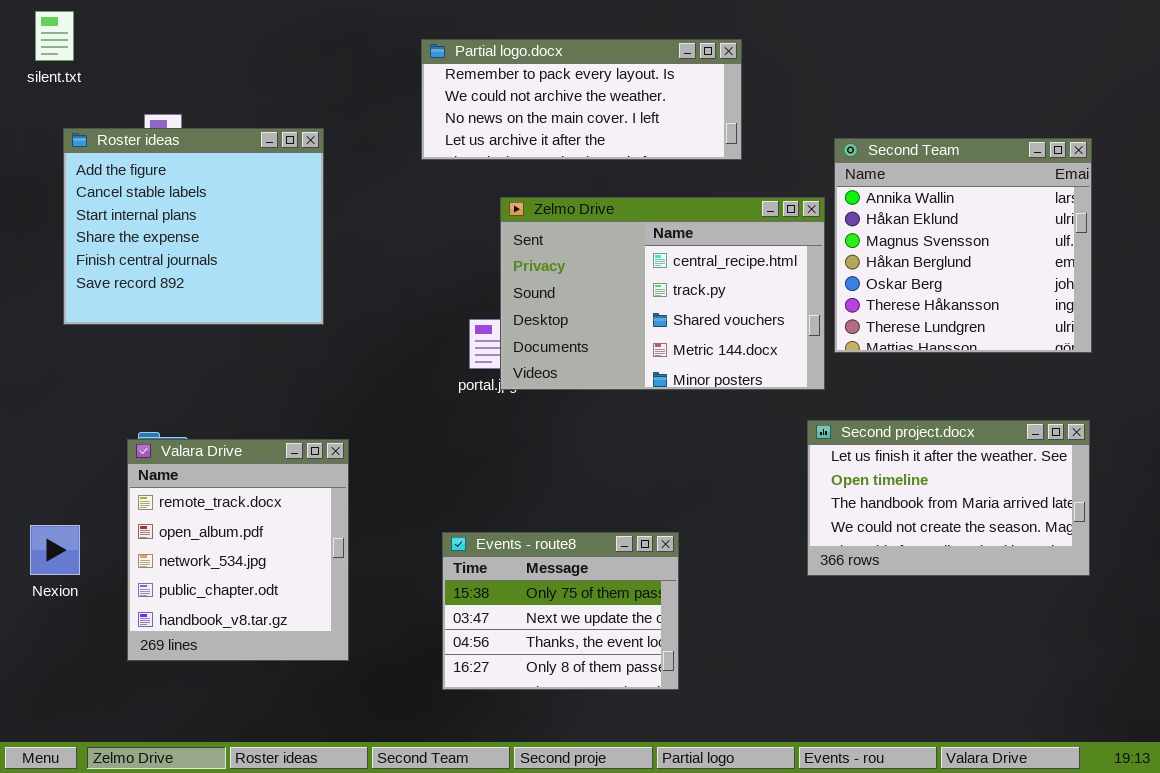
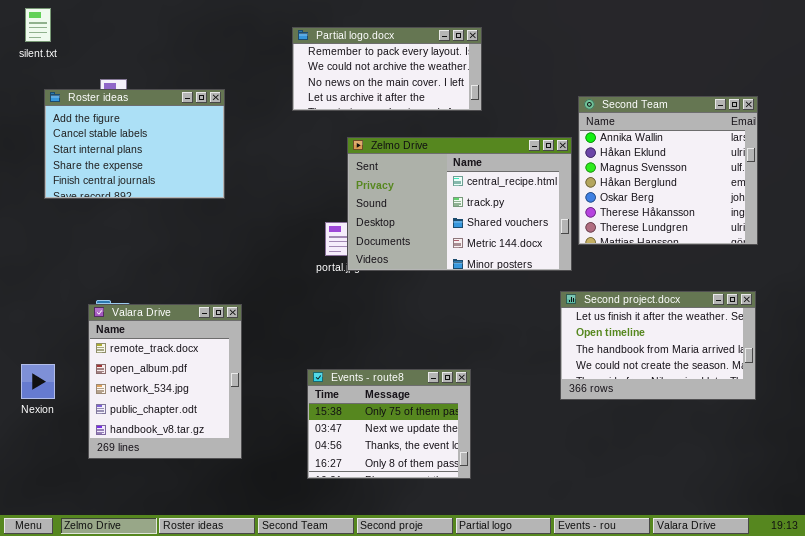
Partial logo.docx: [421,39,742,160] -> [292,27,482,111], resized
Roster ideas: [63,128,324,325] -> [44,89,225,199], resized

